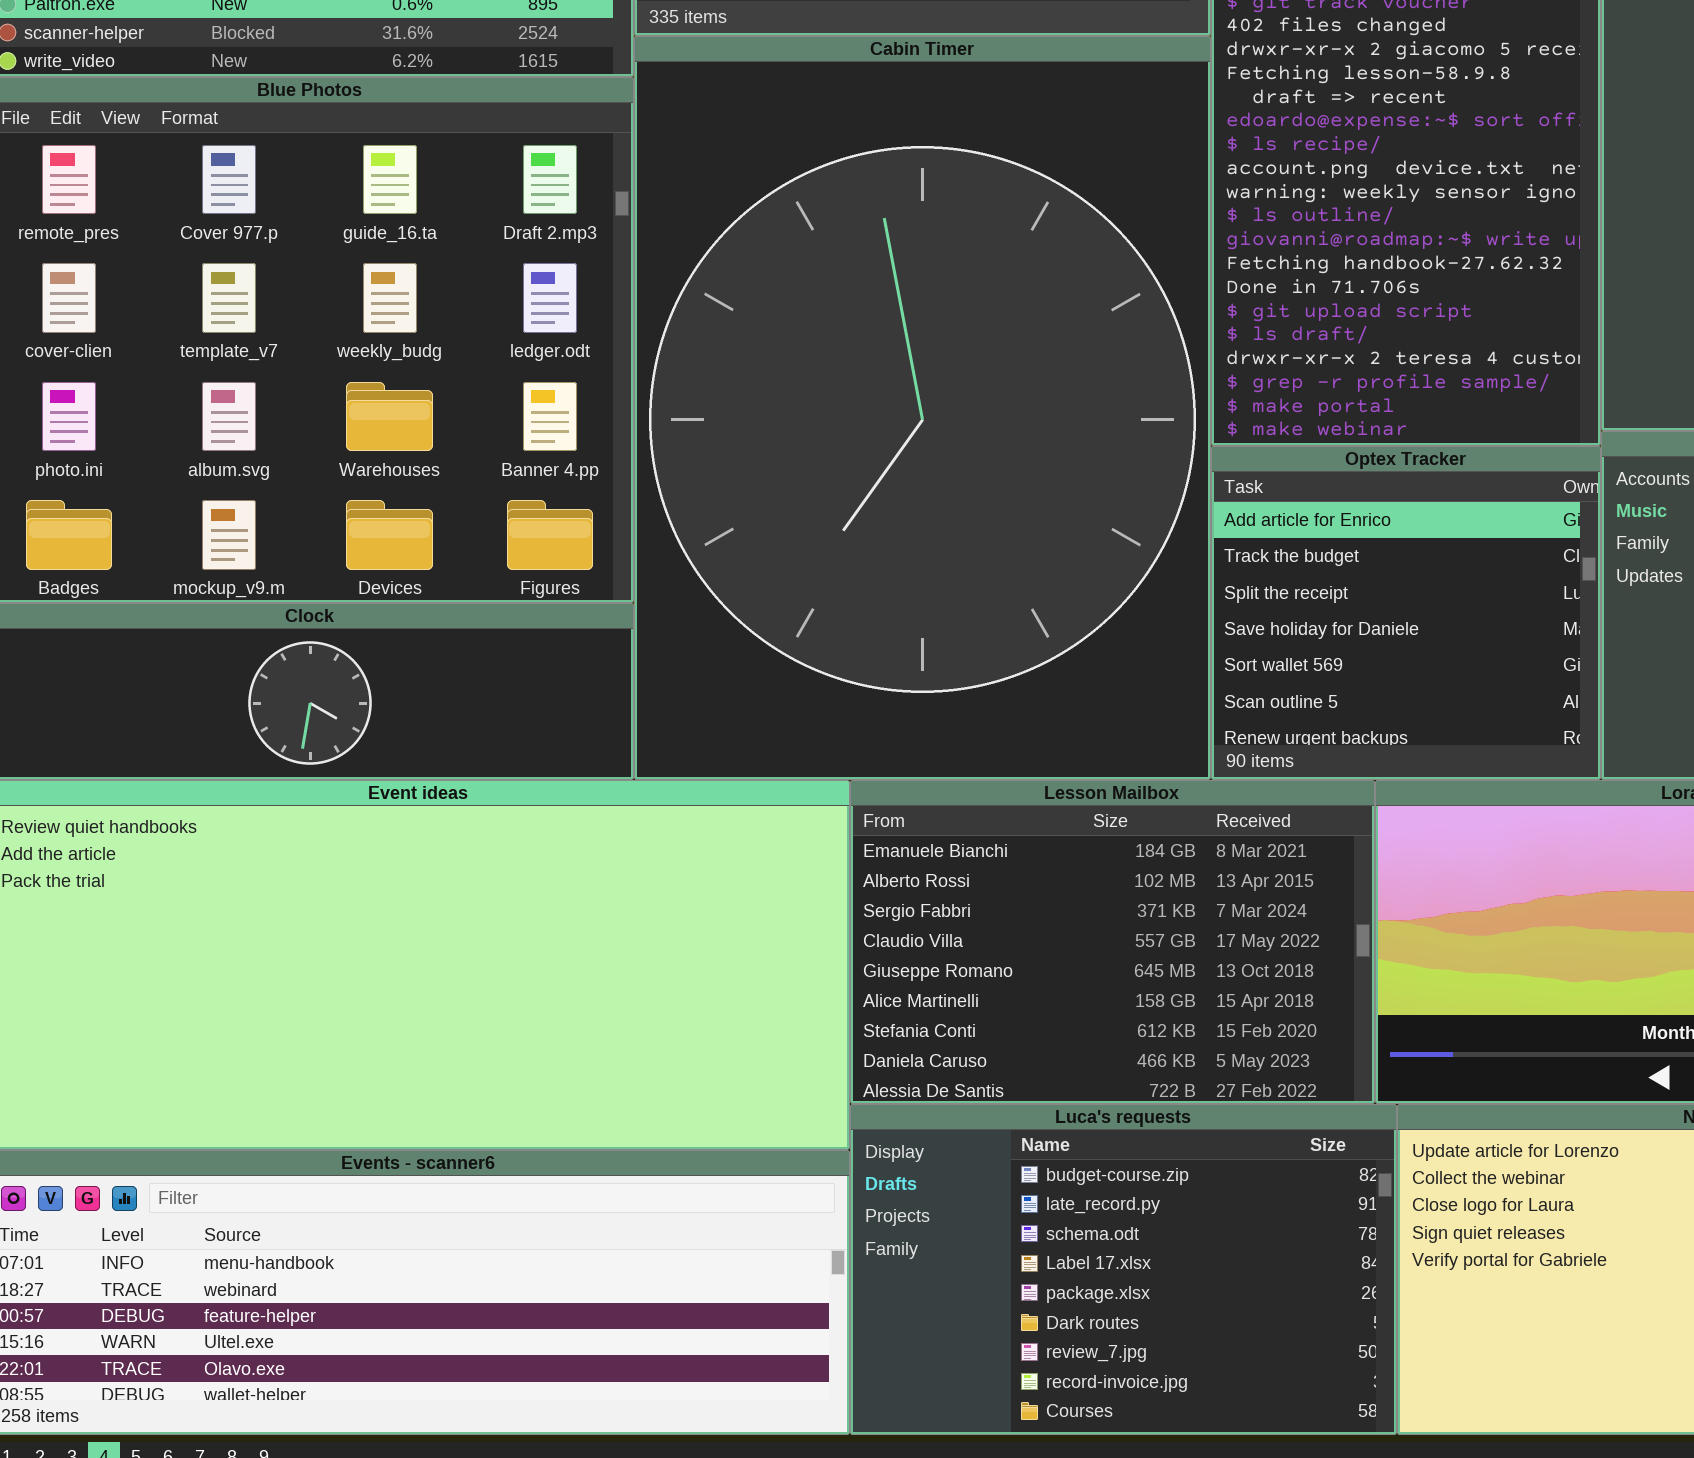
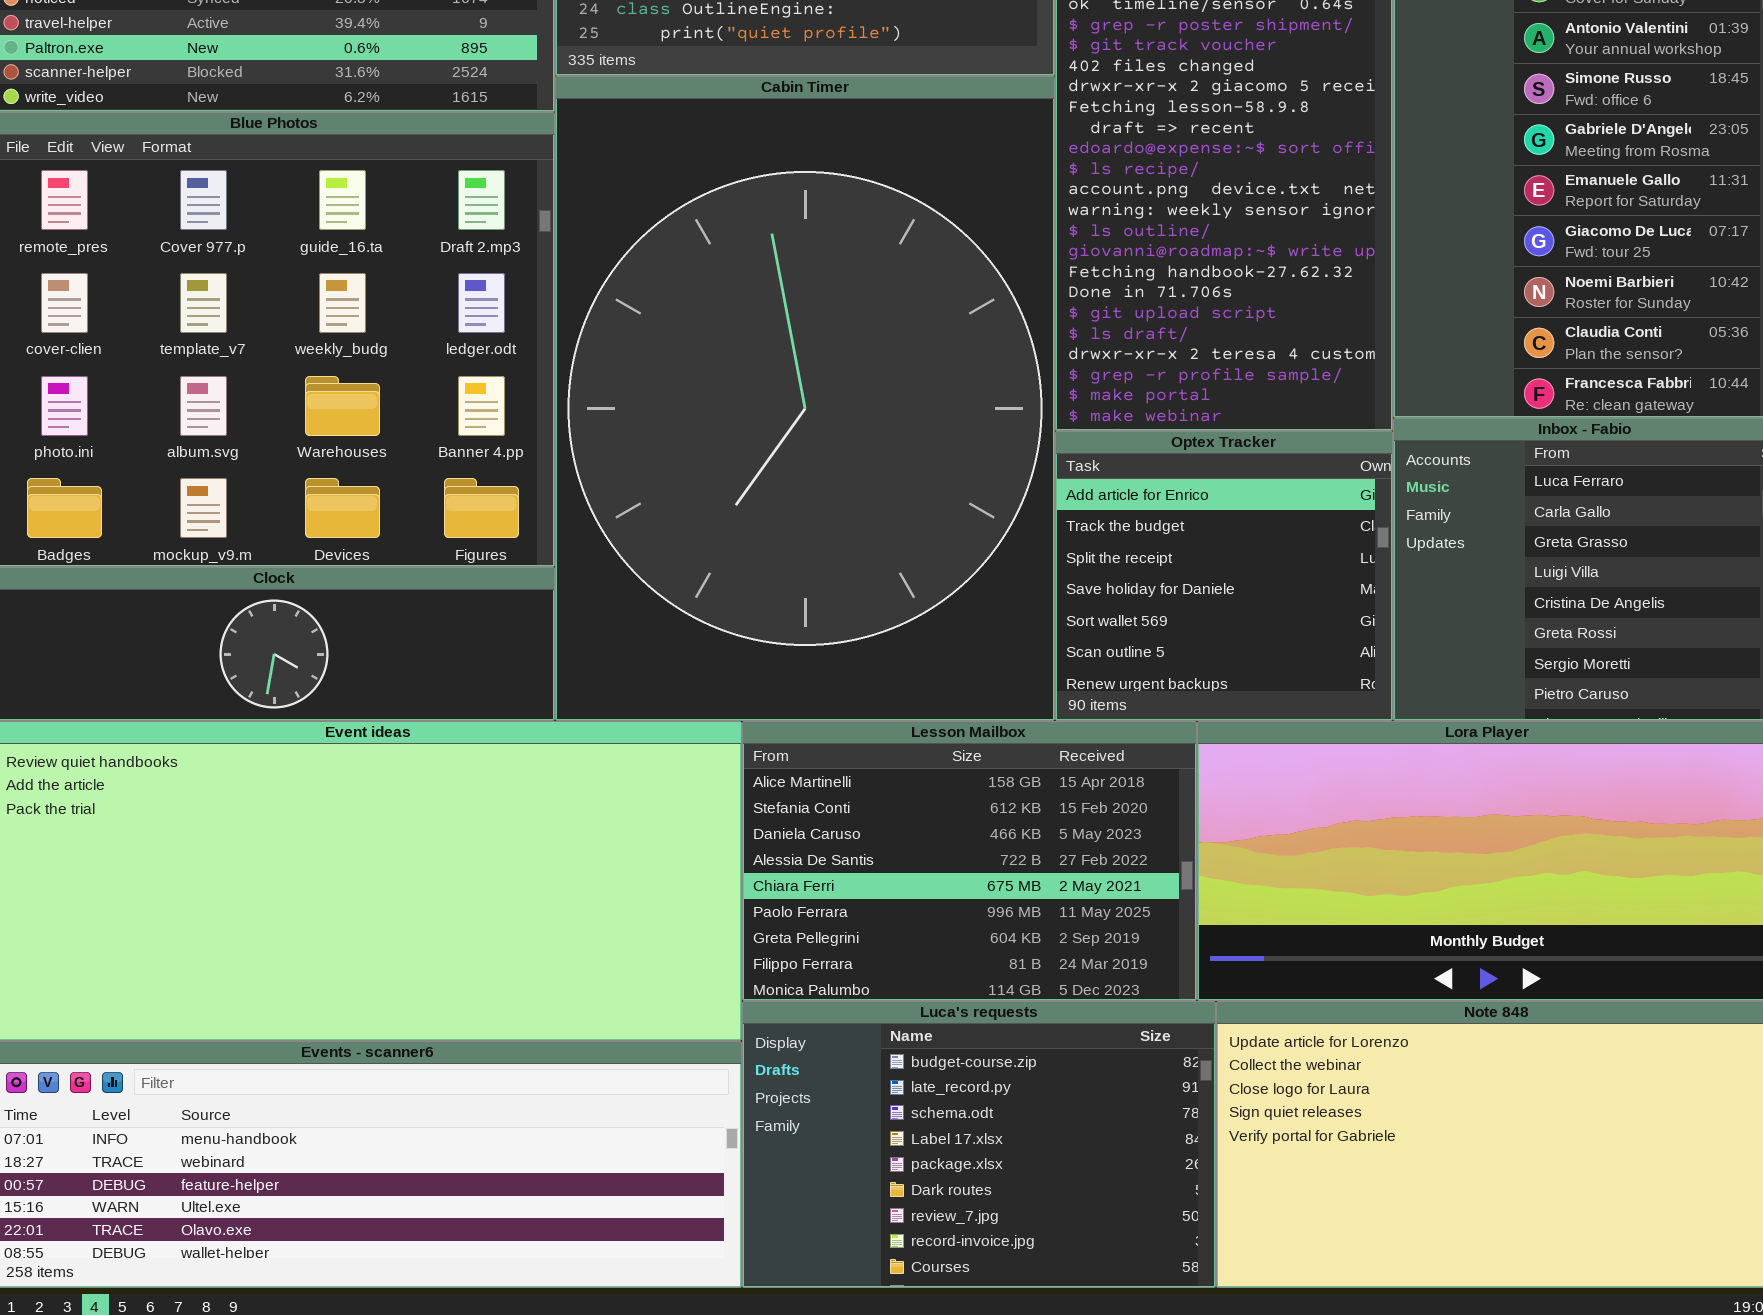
Lesson Mailbox: [850,780,1375,1104] -> [742,721,1197,1001], scrolled down 5 rows

